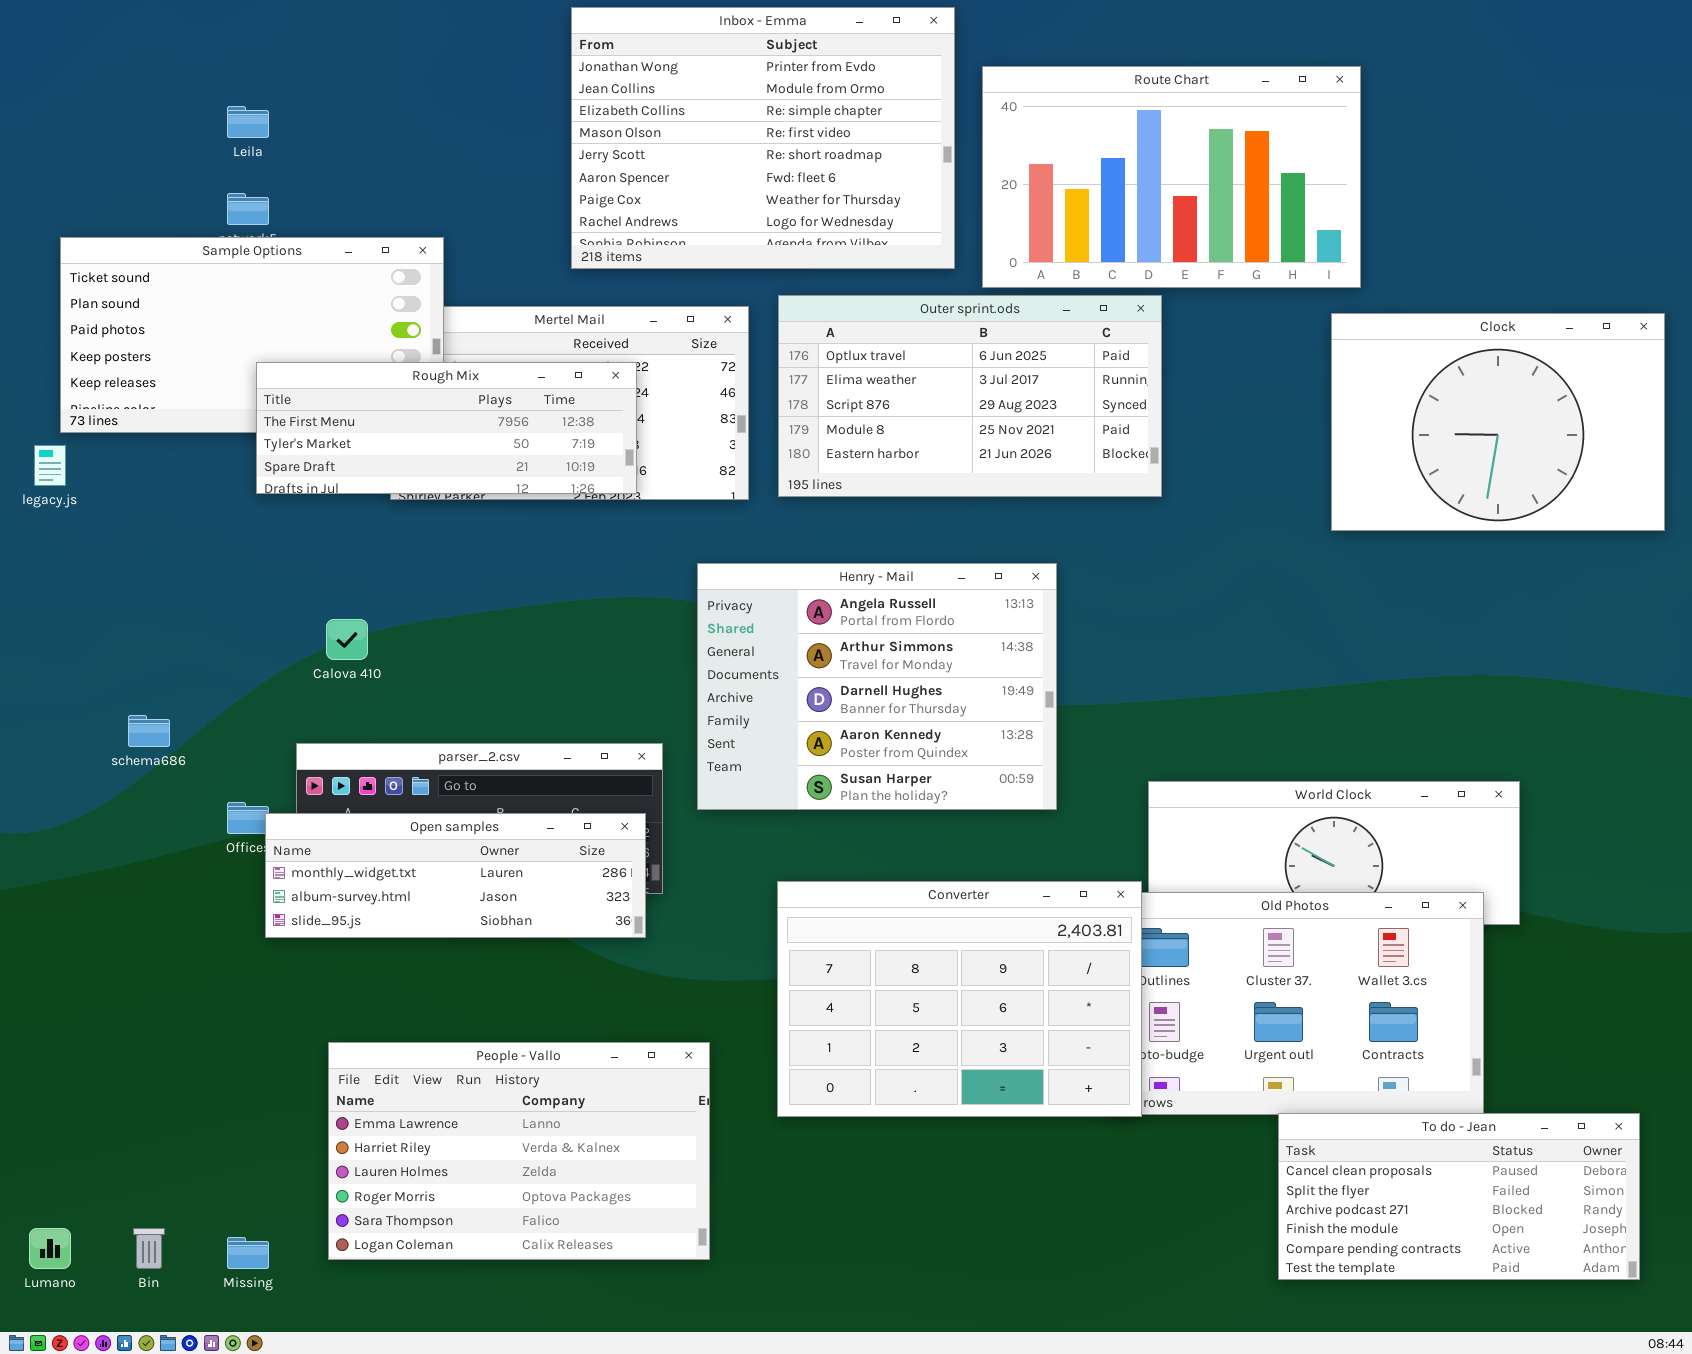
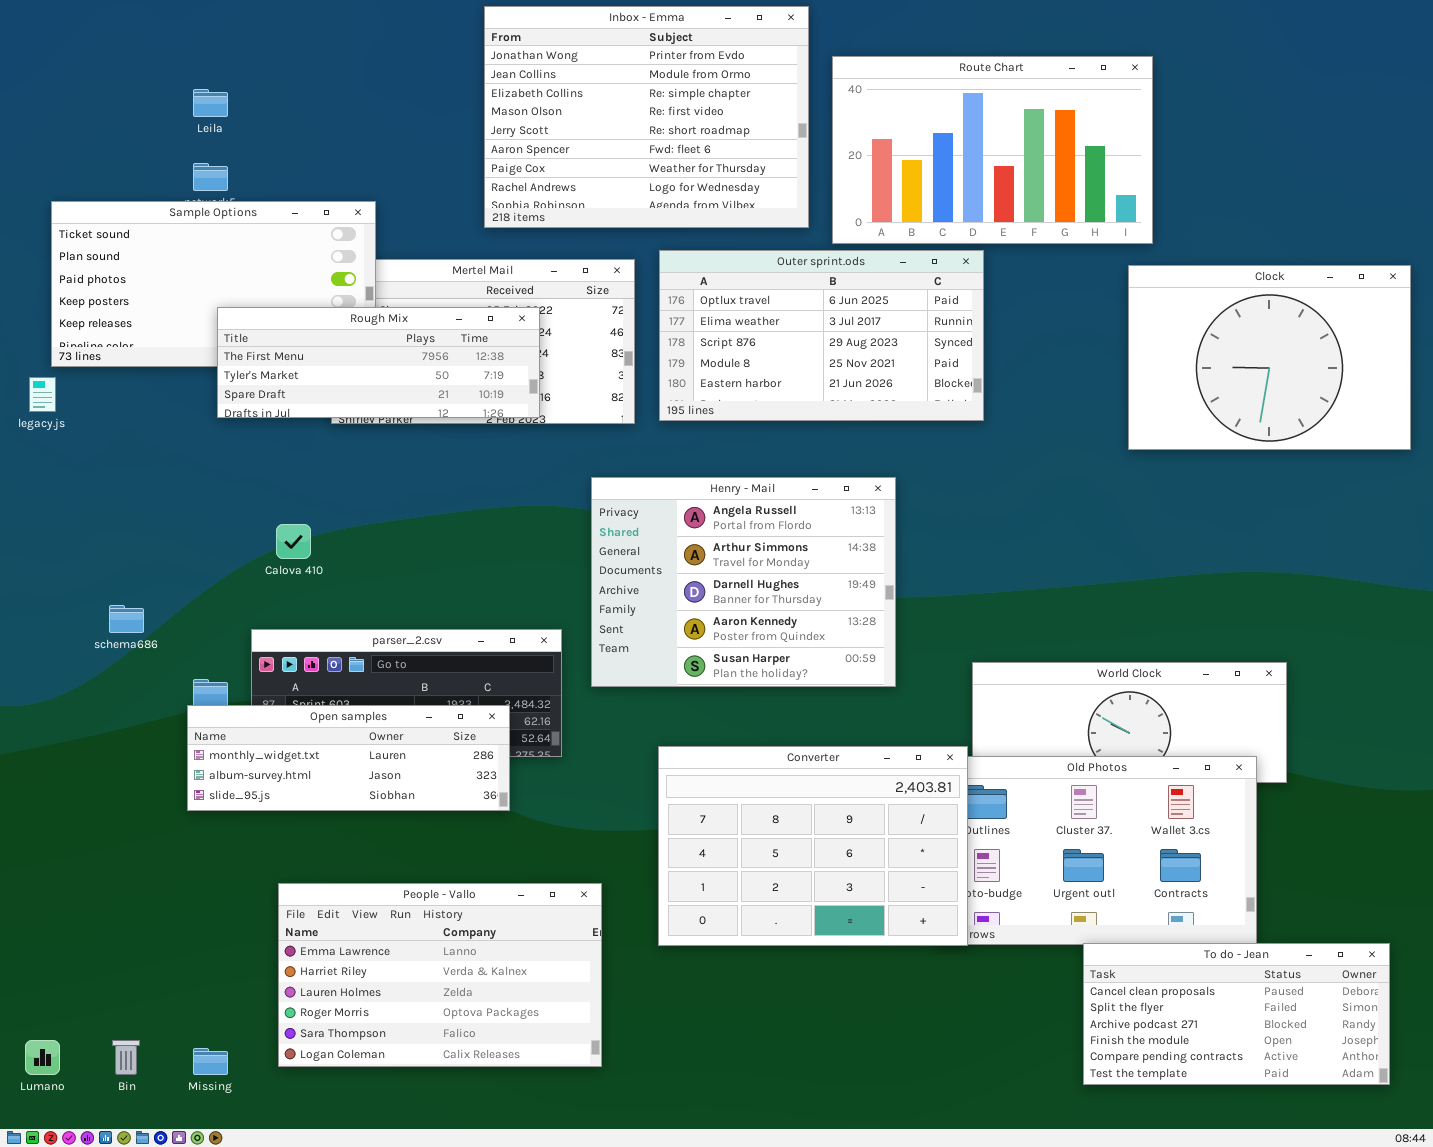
Open samples: [265,813,646,938] -> [187,705,510,811], moved

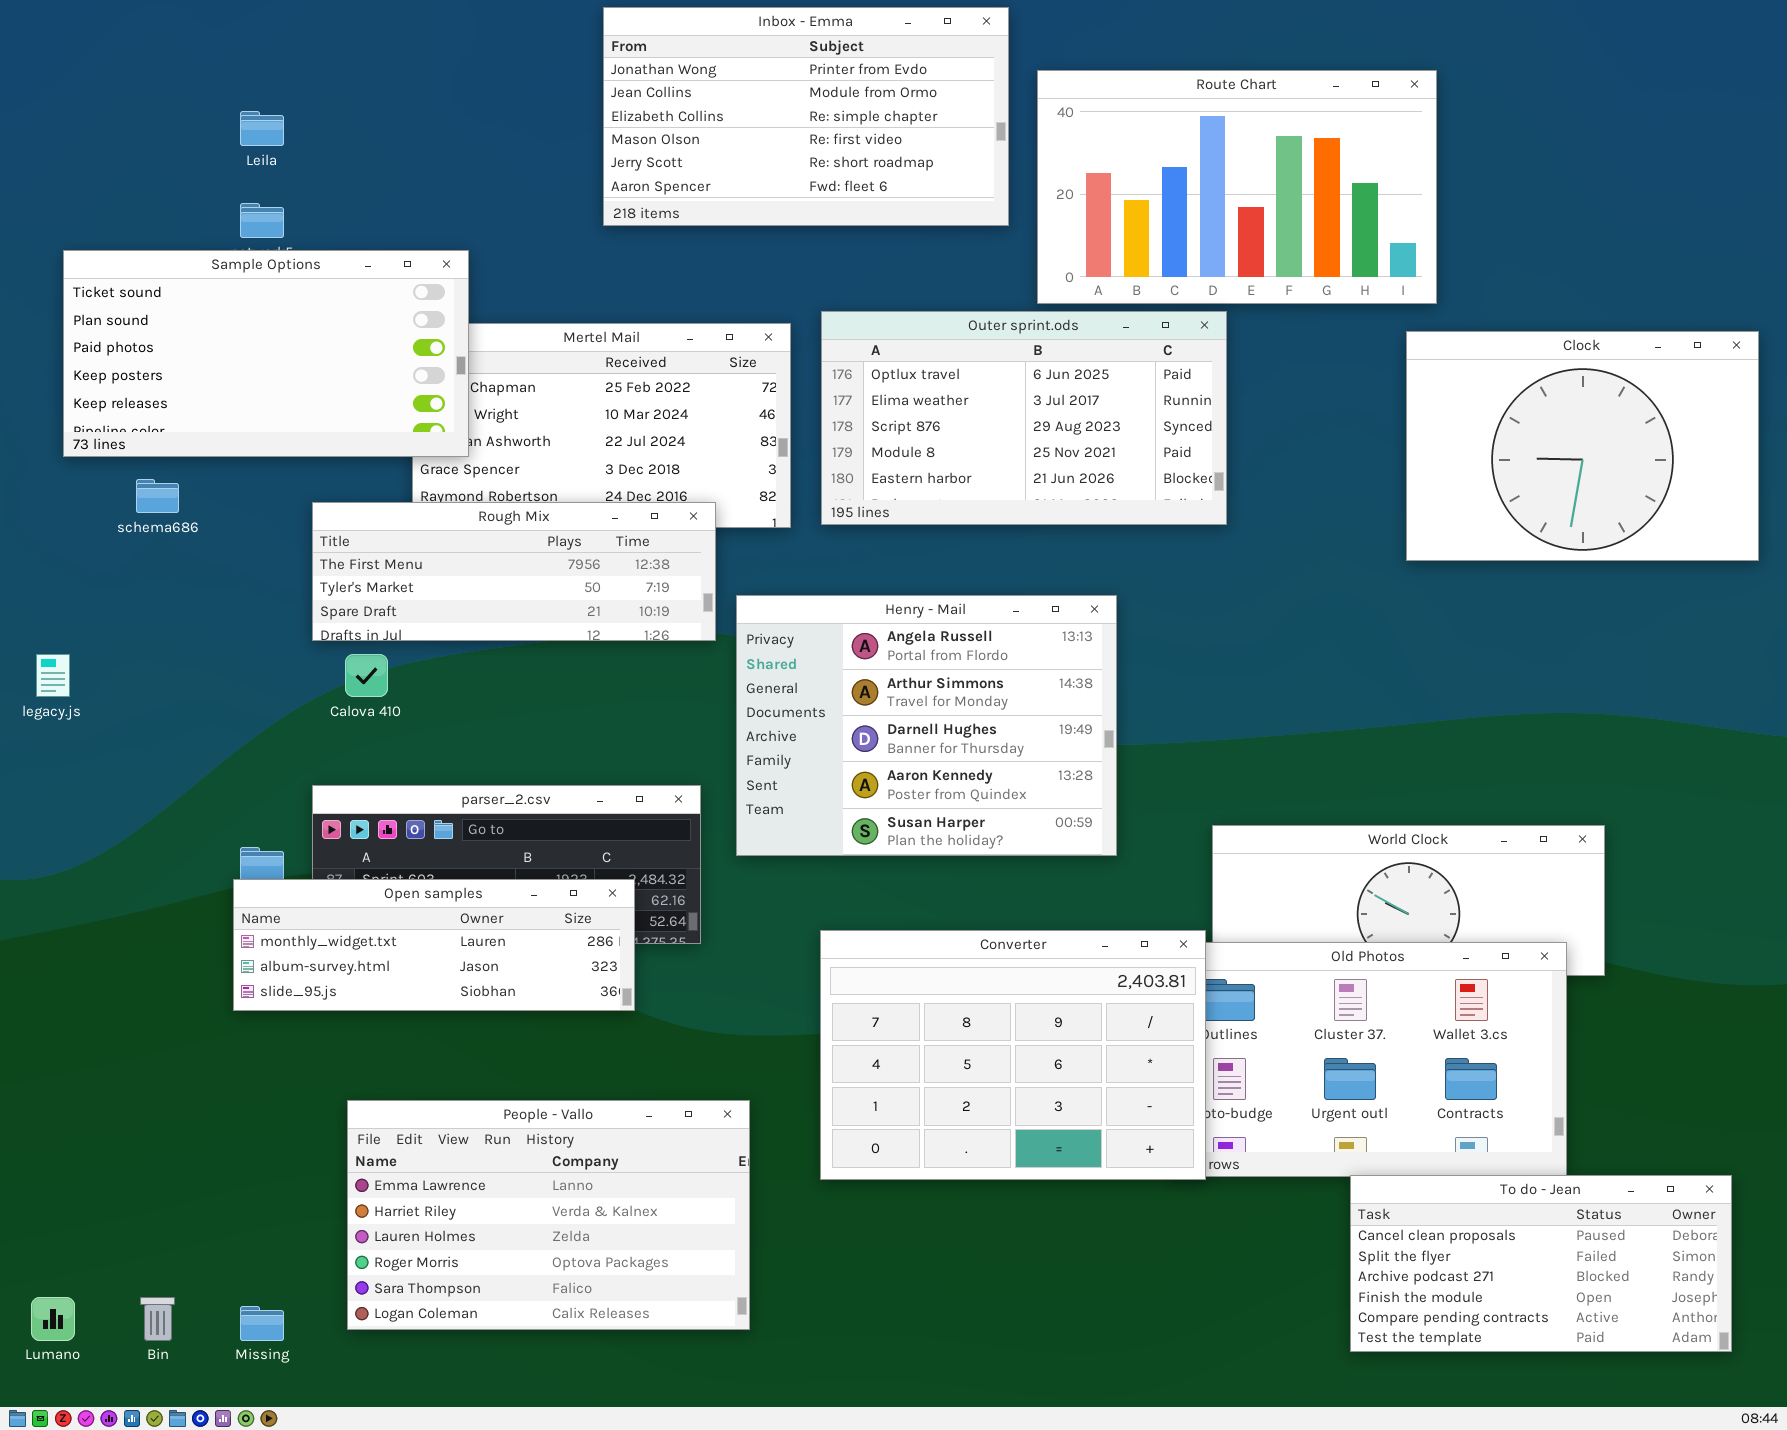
Inbox - Emma: [484,6,809,228] -> [603,7,1009,226], resized
Rough Mix: [217,307,540,418] -> [312,502,716,641], moved
legacy.js: [29,377,56,412] -> [36,654,70,697], moved
schema686: [109,605,144,633] -> [136,479,179,513], moved

